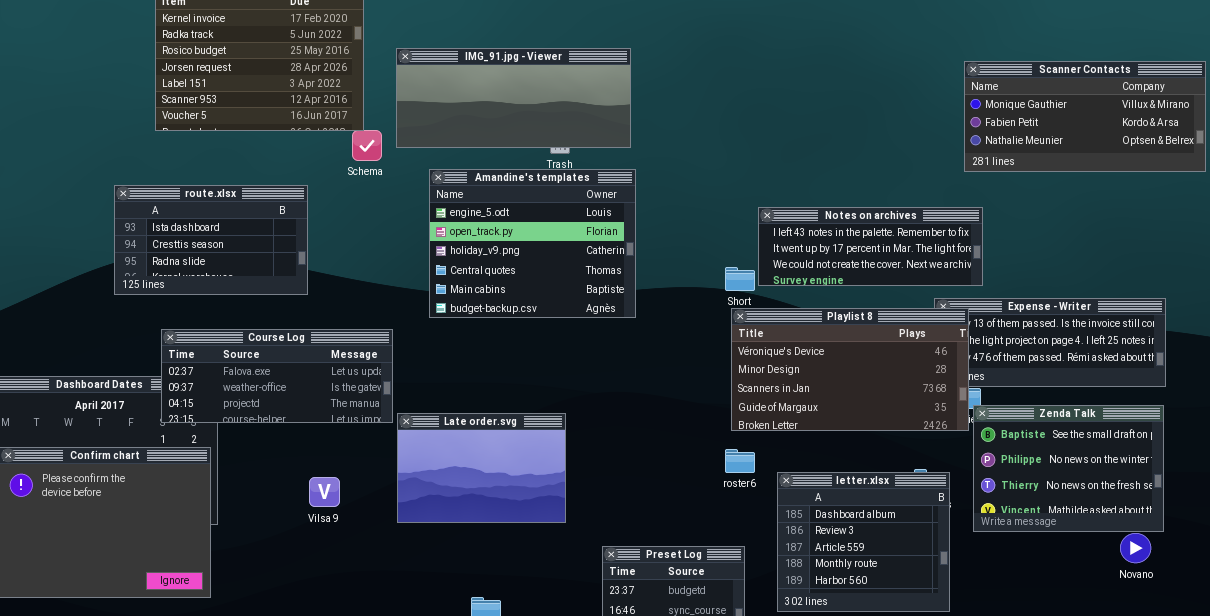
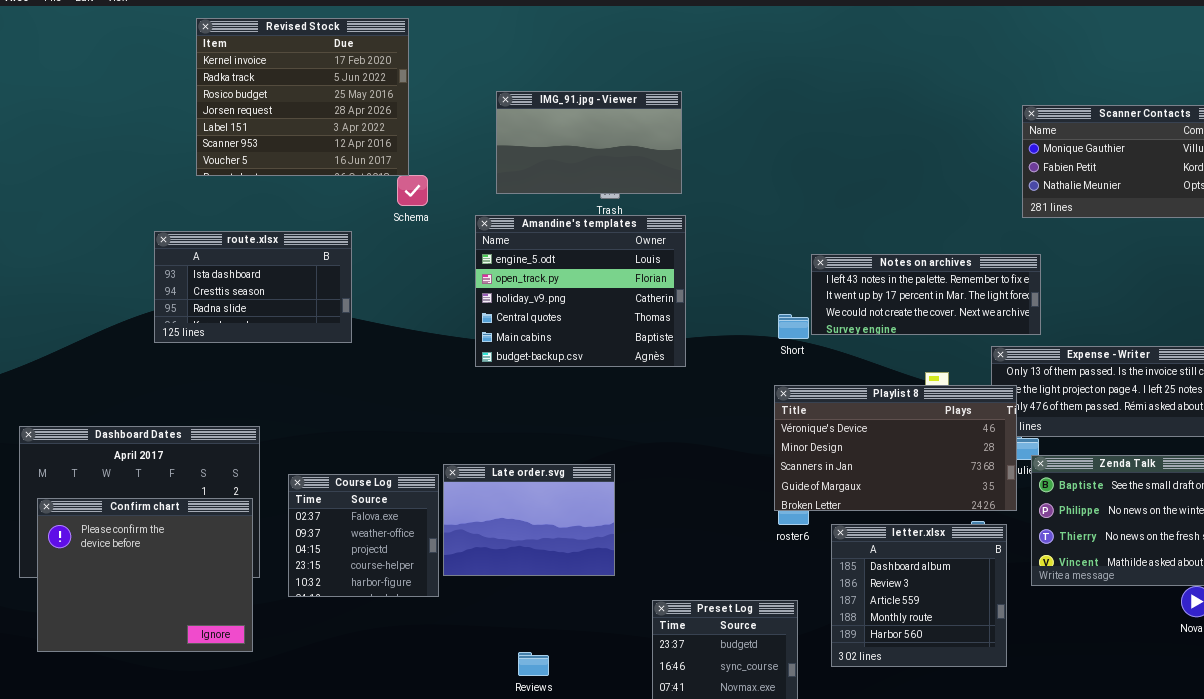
IMG_91.jpg - Viewer: [396,48,631,148] -> [496,91,682,194], resized
Playlist 8: [731,308,969,431] -> [774,385,1017,511], moved
Course Log: [161,329,393,423] -> [288,474,439,597], moved, resized

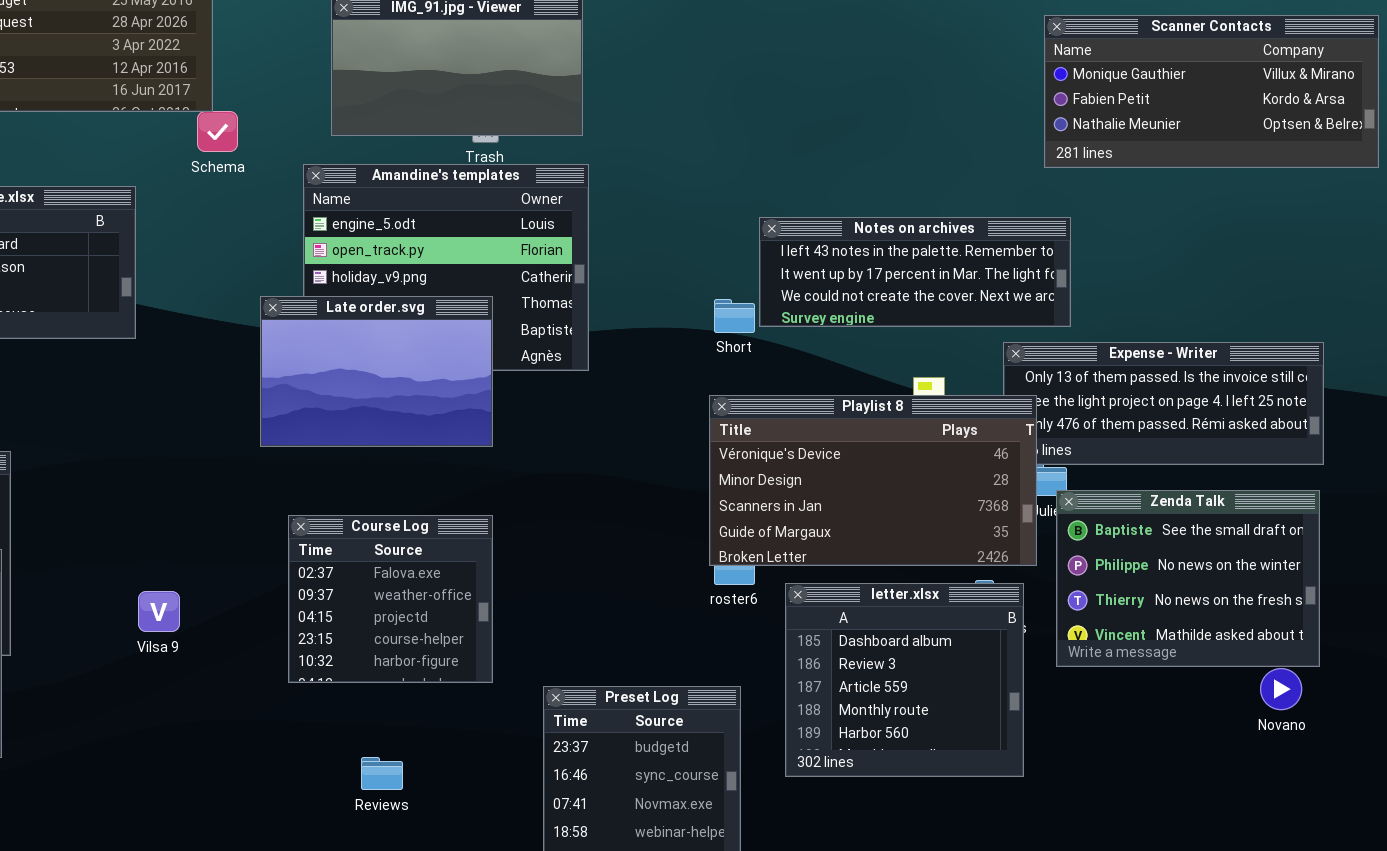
Late order.svg: [443,464,615,576] -> [260,296,493,447], moved
Course Log: [288,474,439,597] -> [288,515,493,683], moved

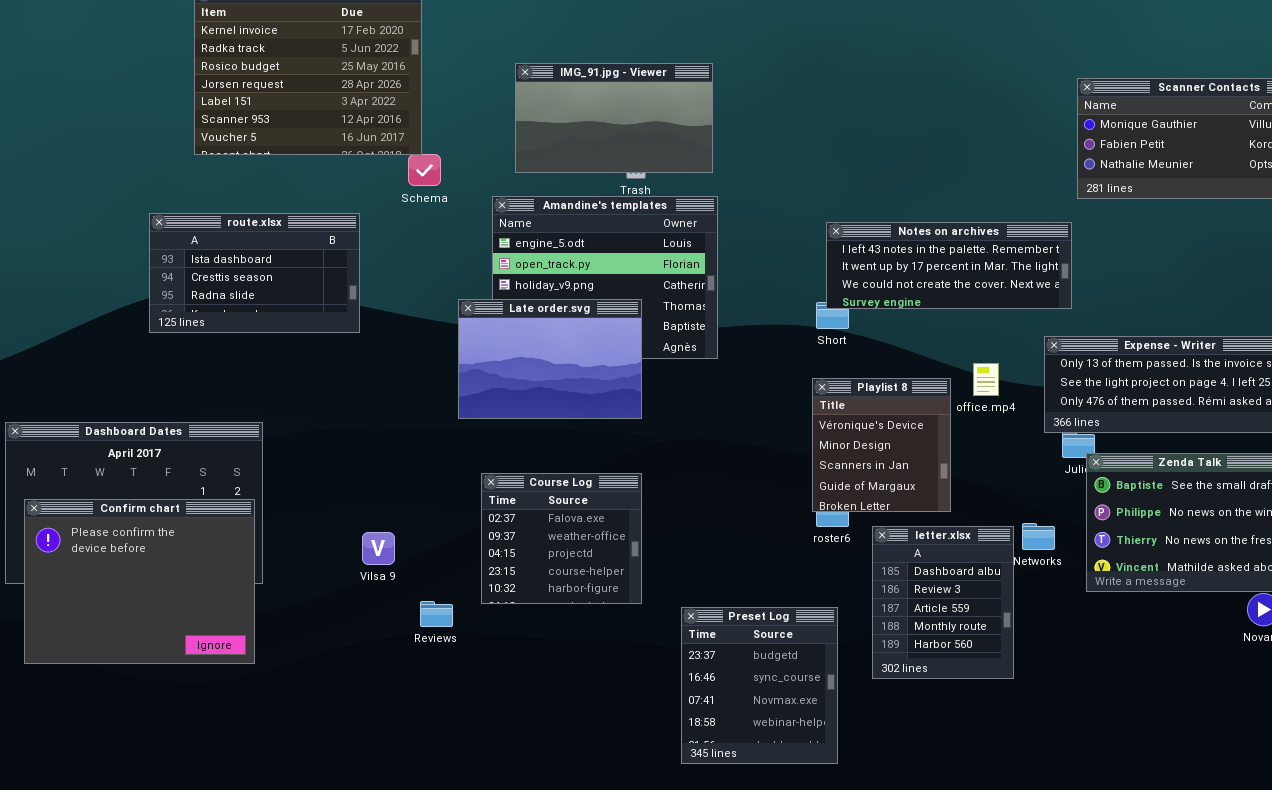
Notes on archives: [759,217,1071,327] -> [826,222,1072,309], moved
Playlist 8: [709,395,1037,566] -> [812,378,951,512], resized
letter.xlsx: [785,583,1024,777] -> [872,526,1014,679], resized
Reviews: [361,757,403,790] -> [420,601,453,627], moved

